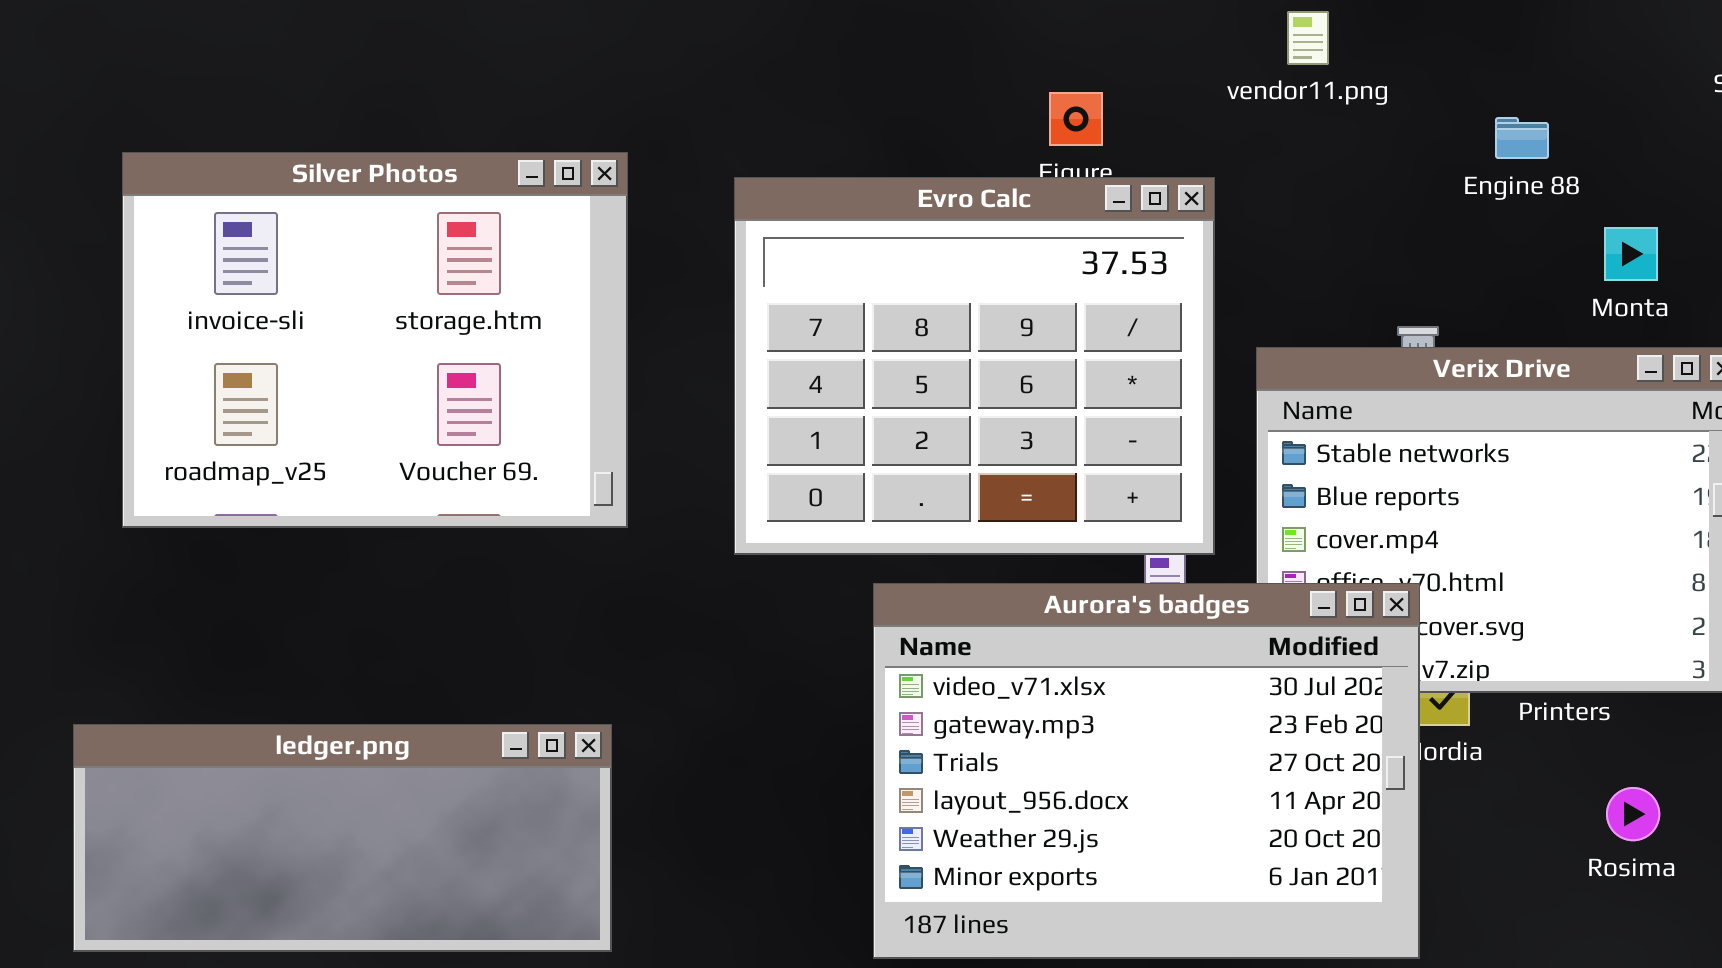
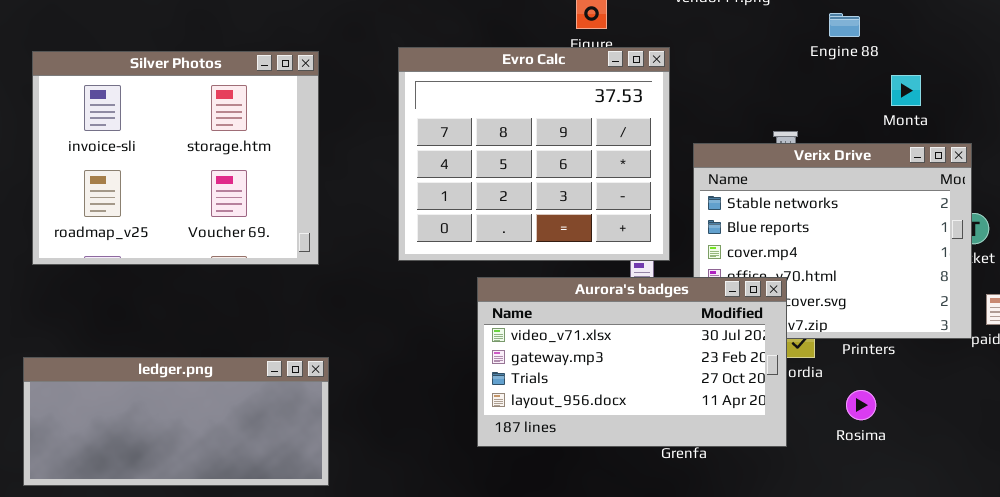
Silver Photos: [122,152,628,528] -> [32,51,319,265], moved
Aurora's badges: [873,583,1420,959] -> [477,277,787,447], resized
Rosima: [1606,787,1660,841] -> [846,390,876,420], moved

